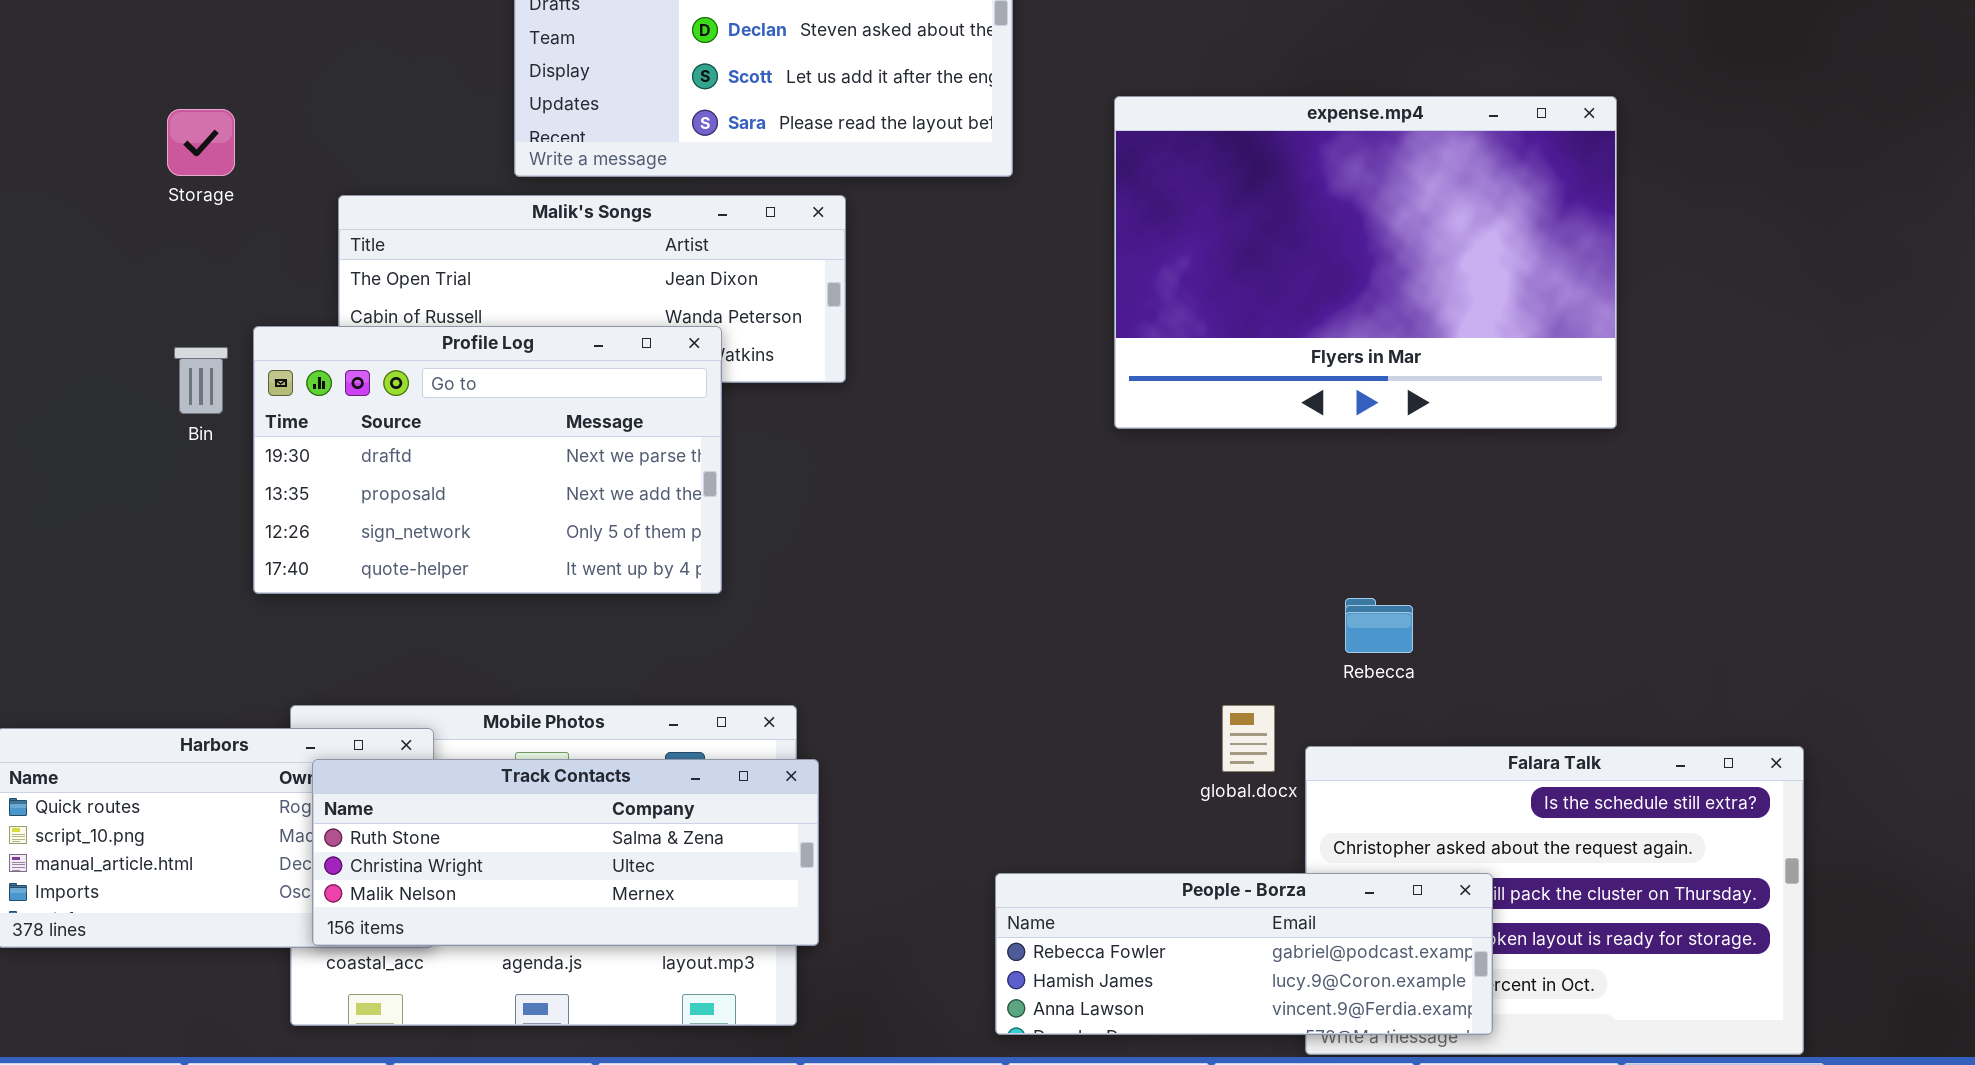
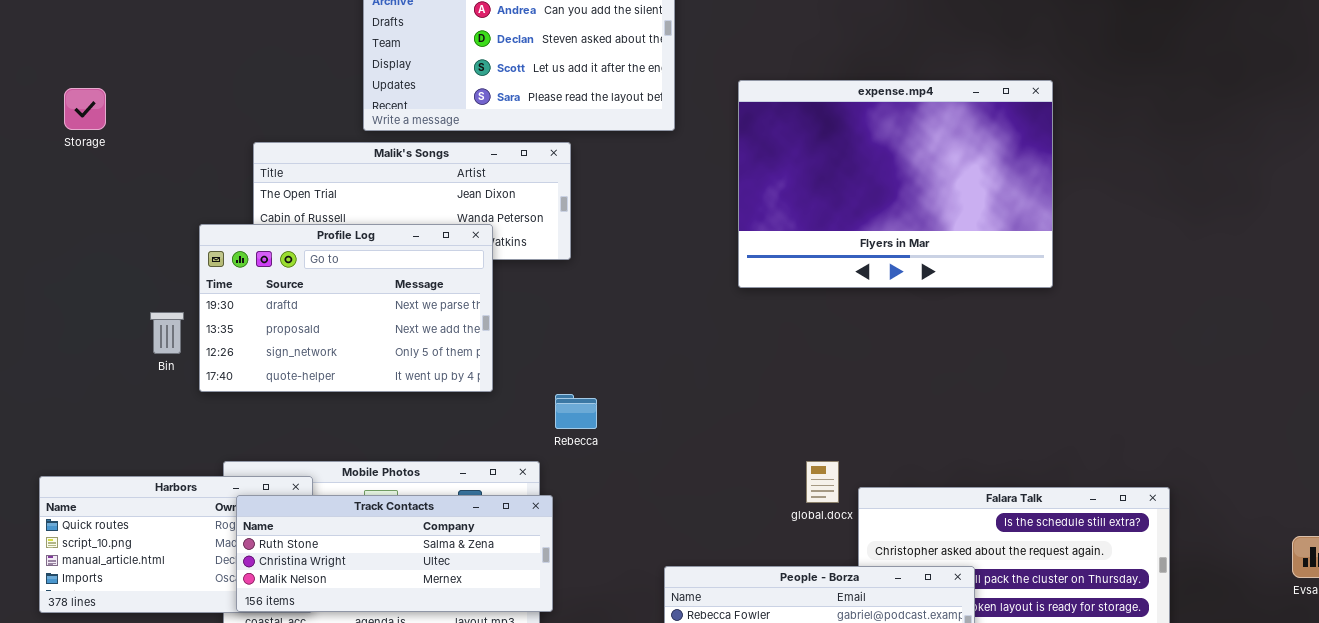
Storage: [167,109,235,176] -> [64,88,106,130], moved
Bin: [174,347,228,414] -> [150,312,184,354], moved
Rebecca: [1345,598,1413,653] -> [555,394,597,429], moved

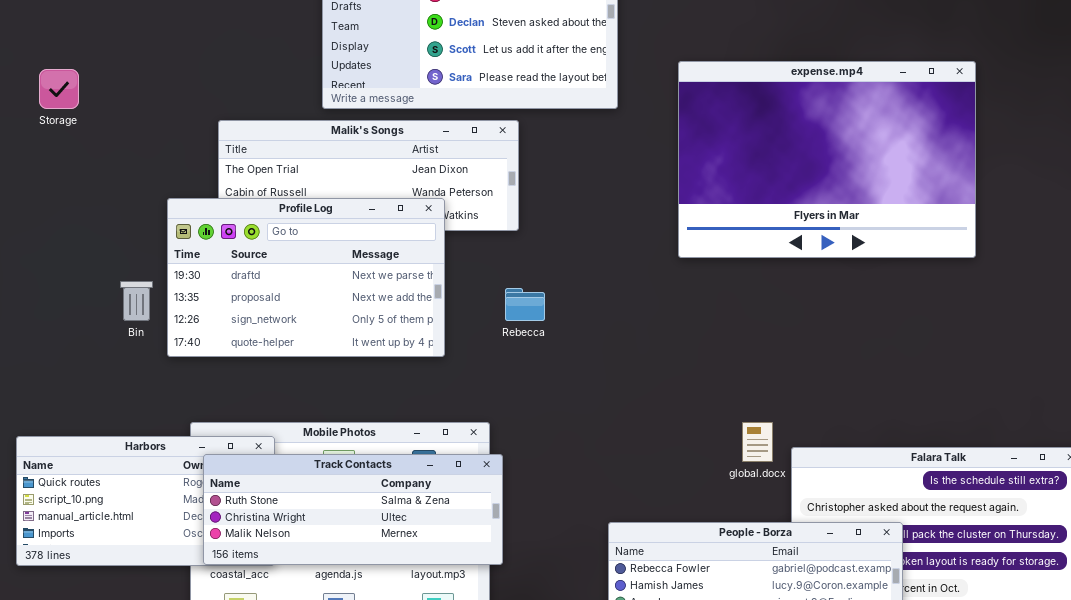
Rebecca: [555,394,597,429] -> [505,288,545,321], moved

